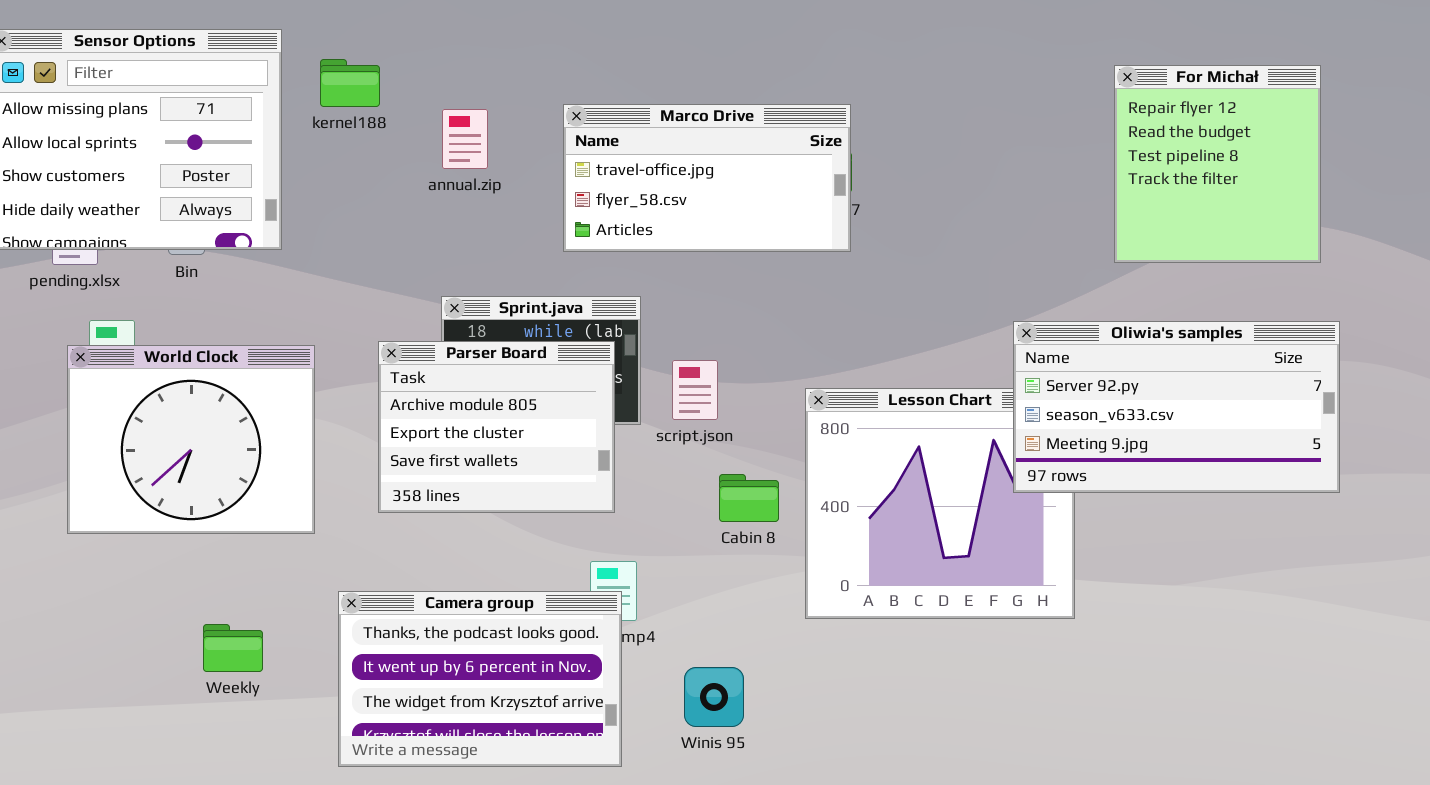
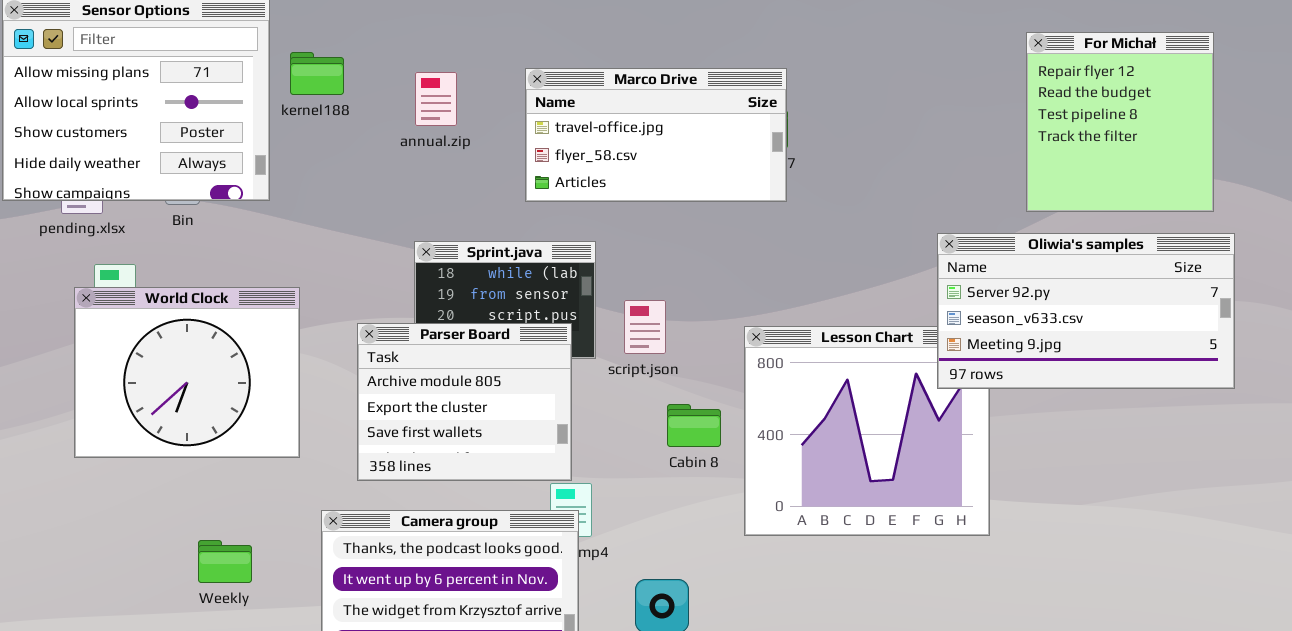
kernel188: [320,59,380,107] -> [290,52,344,95], moved
Oliwia's samples: [1013,321,1340,493] -> [937,233,1235,389], moved
Parser Board: [378,341,615,513] -> [357,323,572,481], moved

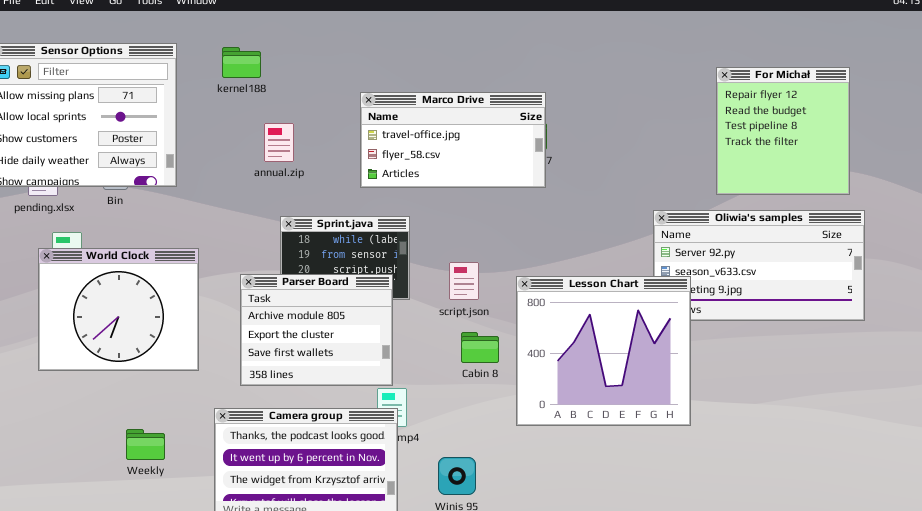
kernel188: [290,52,344,95] -> [222,47,261,78], moved
annual.zip: [415,72,457,126] -> [264,123,294,162], moved
script.json: [624,300,666,354] -> [449,262,479,300], moved
Lesson Chart: [744,326,990,536] -> [516,276,691,426], raised

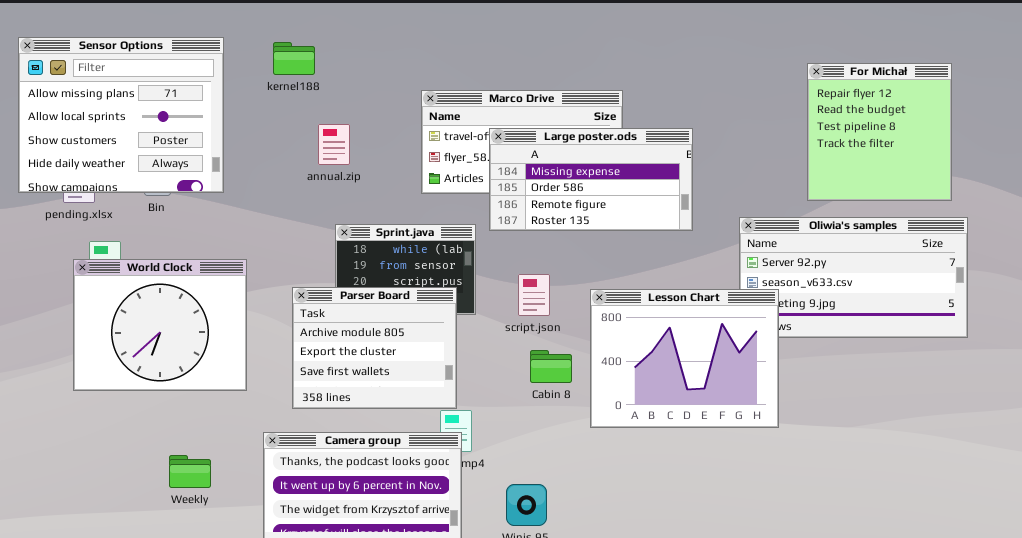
Large poster.ods: none -> [489,128,693,231], opened
Lesson Chart: [516,276,691,426] -> [590,289,779,428], resized

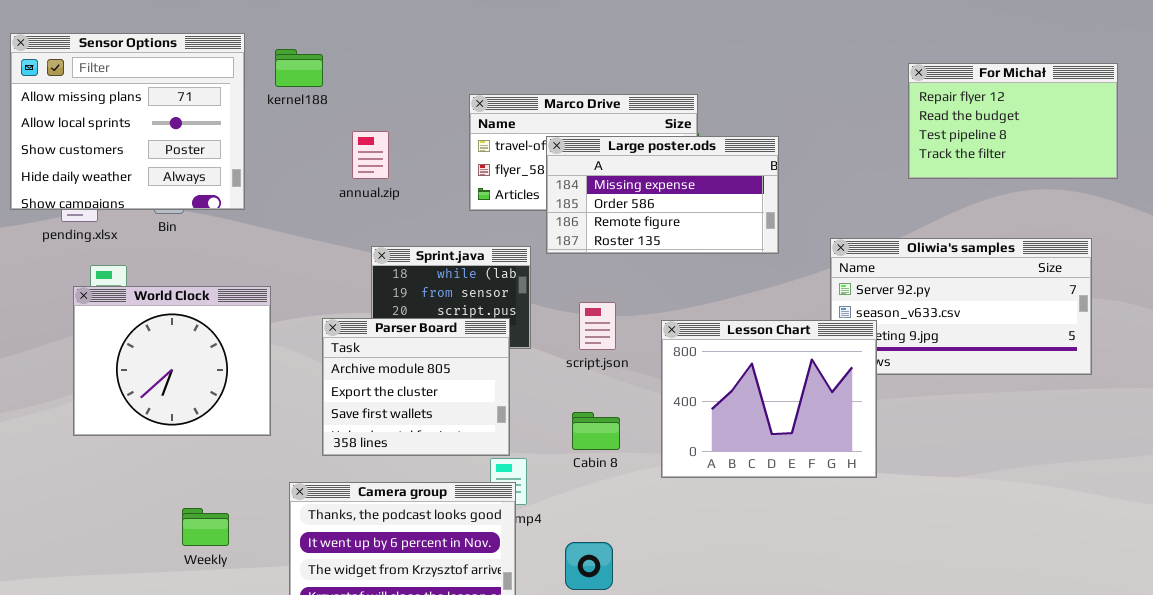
kernel188: [273,42,315,75] -> [275,49,323,87], moved
For Michał: [807,63,952,201] -> [908,63,1118,179], resized
Cabin 8: [530,350,572,383] -> [572,412,620,450], moved

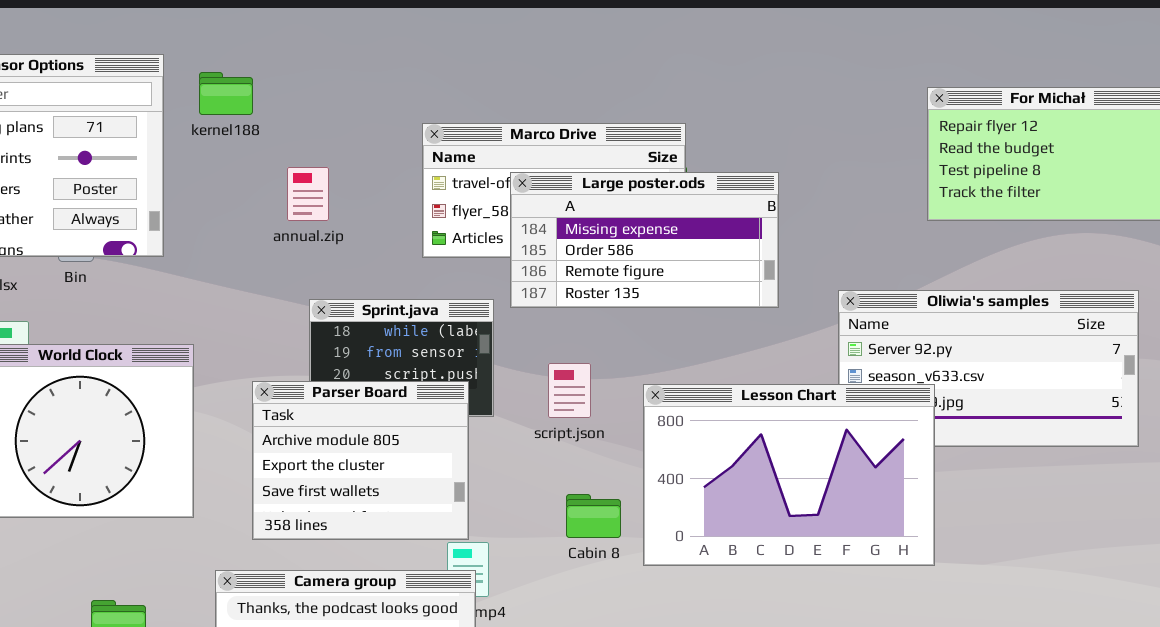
Lesson Chart: [661,320,877,478] -> [643,384,935,566], resized
Cabin 8: [572,412,620,450] -> [566,494,621,538], moved

